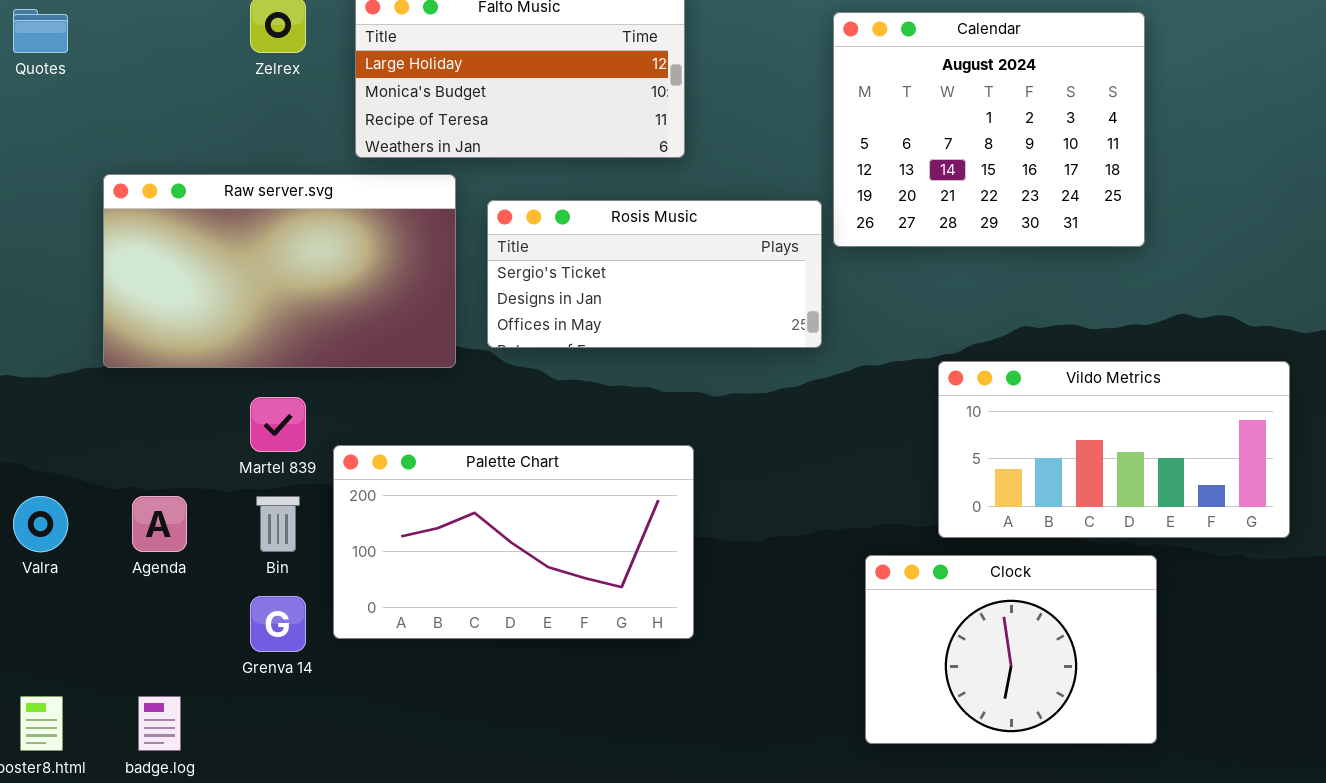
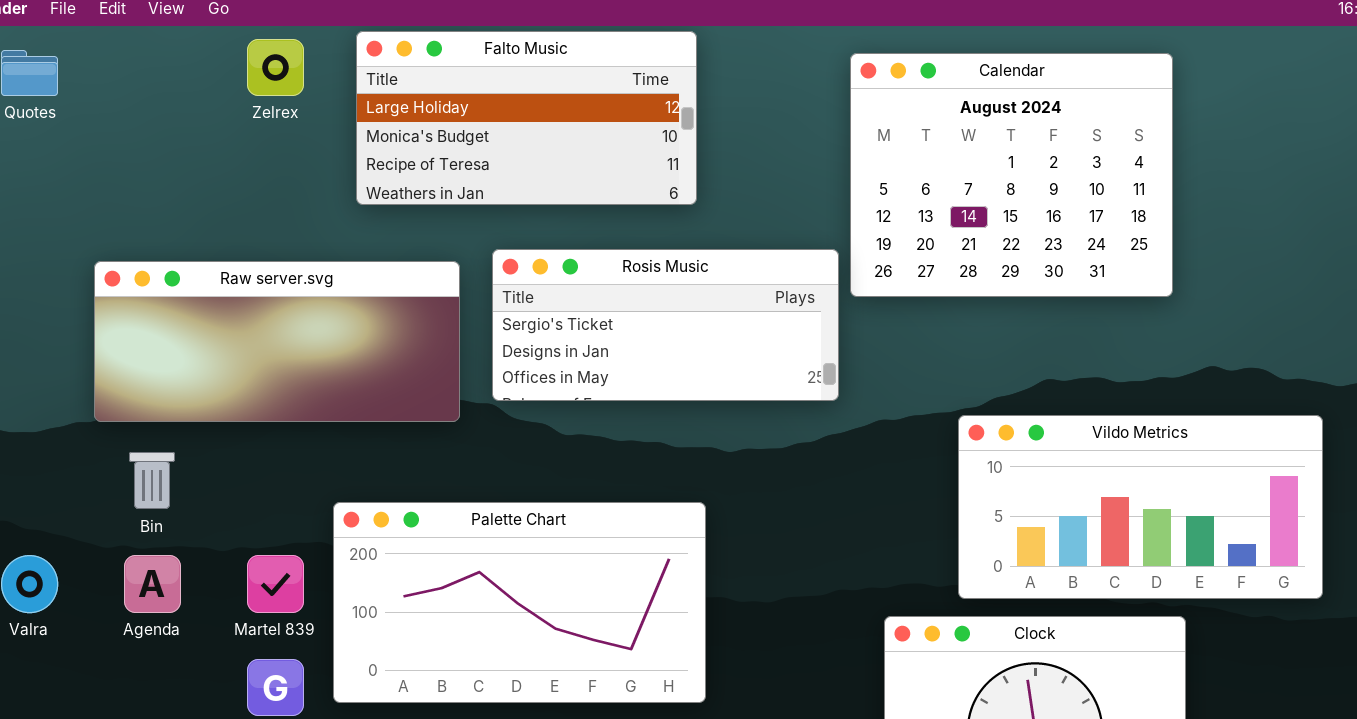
Raw server.svg: [103,174,456,368] -> [94,261,460,422], resized
Martel 839: [250,397,306,452] -> [247,555,304,613], moved
Bin: [256,496,300,552] -> [129,452,175,509], moved

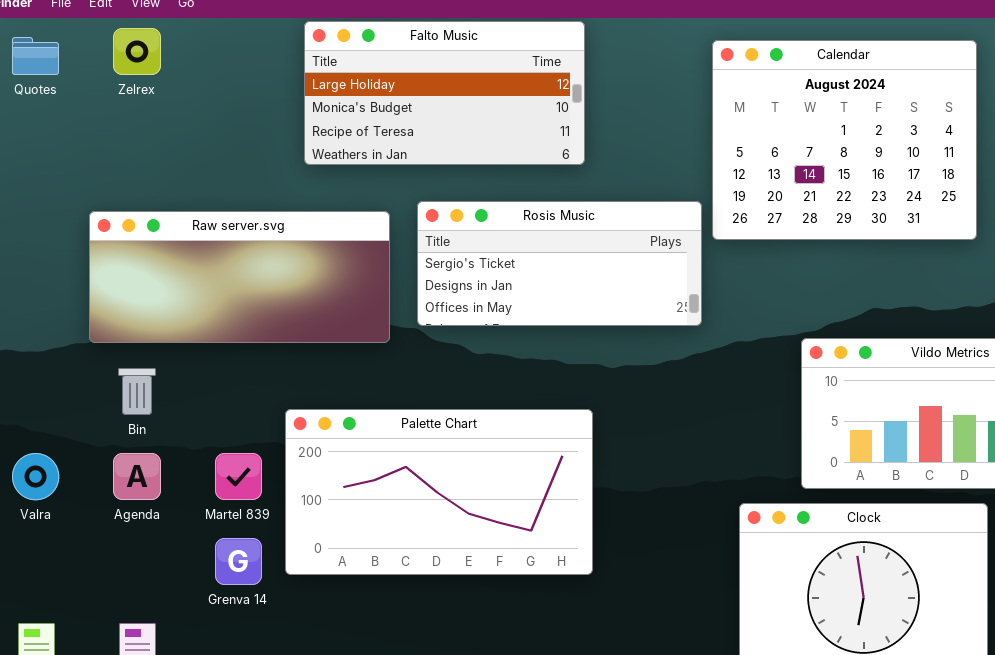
Zelrex: [247,39,304,96] -> [113,28,161,75], moved

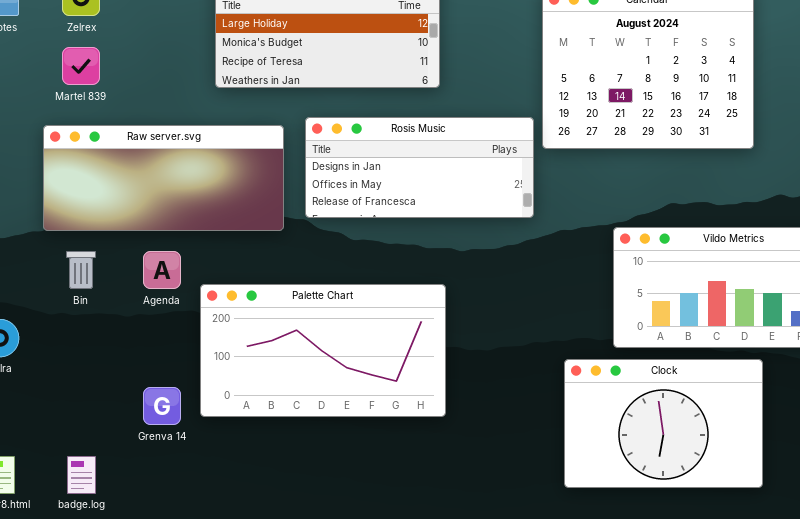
Rosis Music: [417,201,702,326] -> [305,117,534,218], scrolled down 1 row
Agenda: [113,453,161,500] -> [143,251,181,289], moved
Martel 839: [215,453,262,500] -> [62,47,100,85], moved

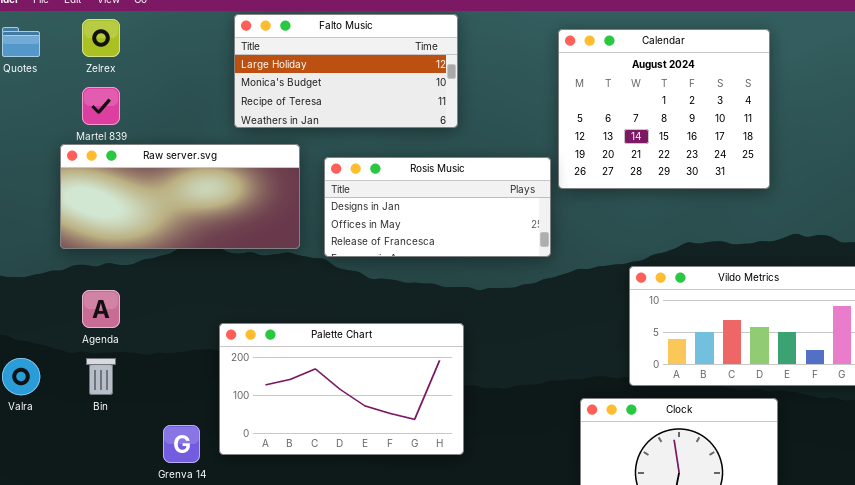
Raw server.svg: [43,125,284,231] -> [60,144,300,249], moved
Bin: [66,251,96,289] -> [86,358,116,395], moved
Agenda: [143,251,181,289] -> [82,290,120,328], moved

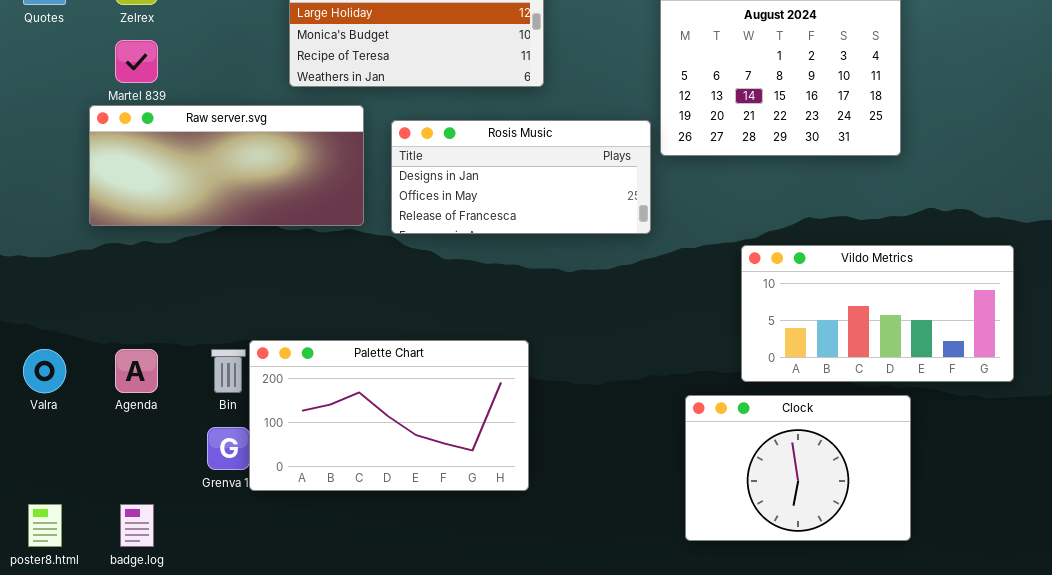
Agenda: [82,290,120,328] -> [115,349,158,393], moved
Palette Chart: [219,323,464,455] -> [249,340,529,491], moved
Bin: [86,358,116,395] -> [211,349,246,393], moved

